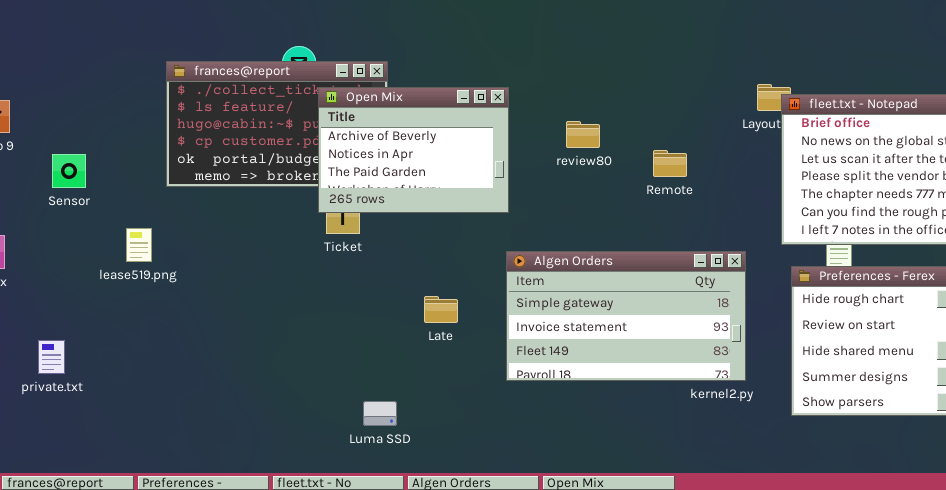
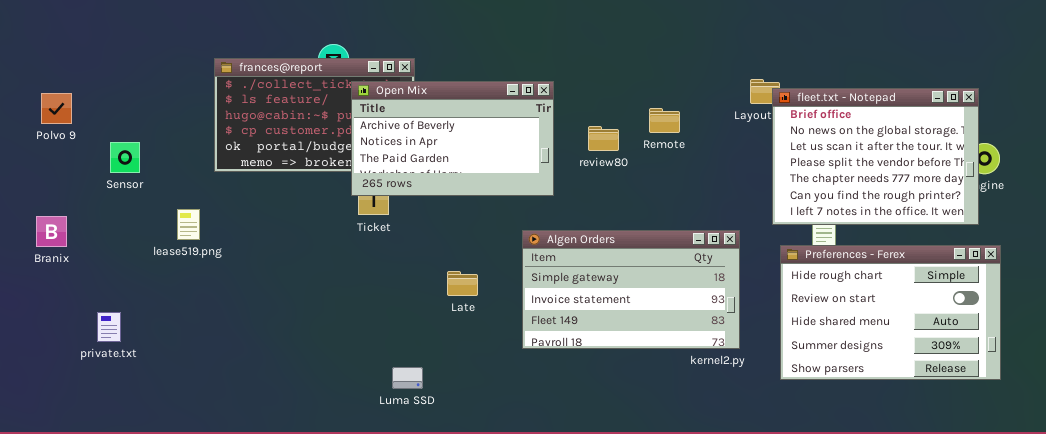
Open Mix: [318,87,509,213] -> [351,81,554,196], resized
review80: [566,121,600,148] -> [588,126,619,151], moved
Remote: [653,150,687,177] -> [649,108,680,133], moved

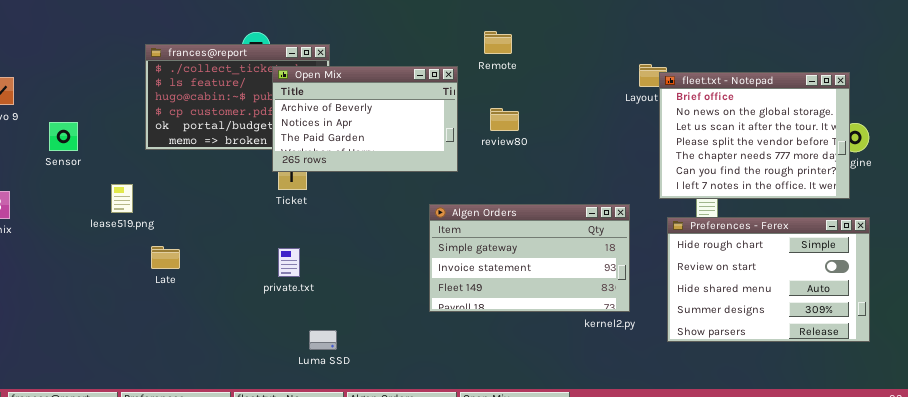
Remote: [649,108,680,133] -> [484,31,512,54], moved
Late: [447,271,478,296] -> [151,246,180,269], moved
private.txt: [97,312,121,342] -> [278,248,300,277], moved

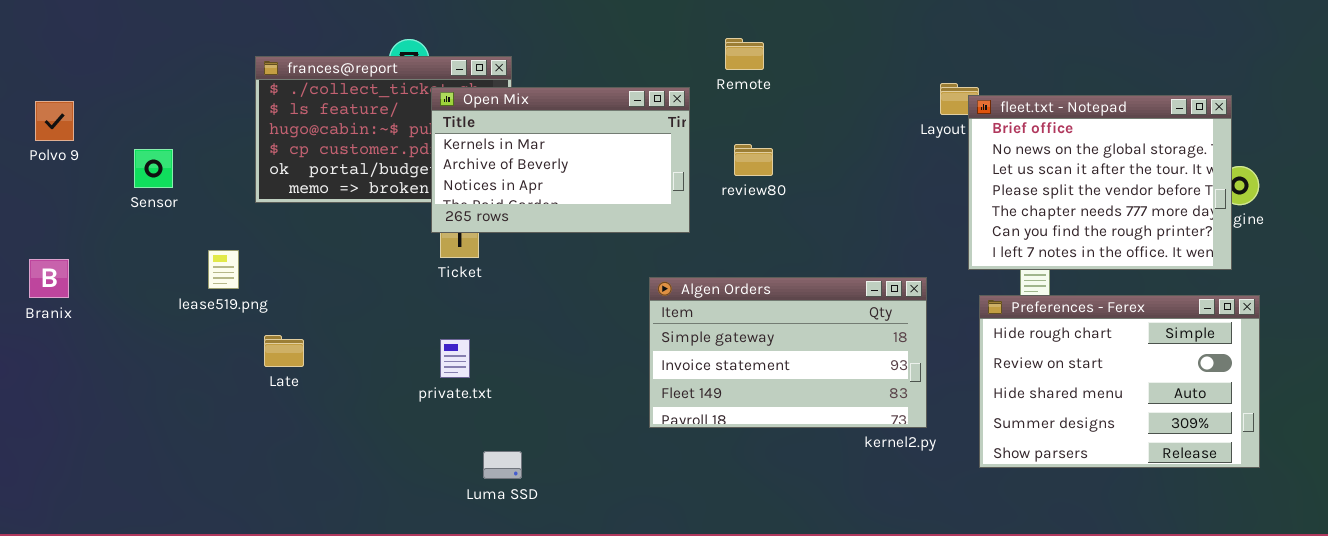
Open Mix: [272,66,458,172] -> [431,87,690,233], scrolled up 1 row
Sensor: [49,122,78,151] -> [134,149,173,188], moved

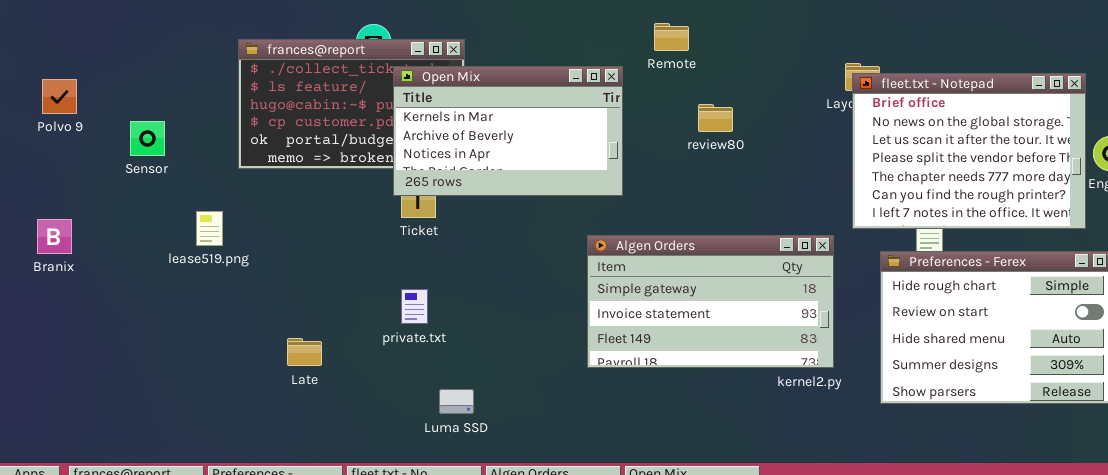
fleet.txt - Notepad: [968,95,1232,270] -> [852,73,1086,229], moved
review80: [734,144,773,176] -> [698,104,733,132], moved
Late: [264,335,304,367] -> [287,338,322,366], moved

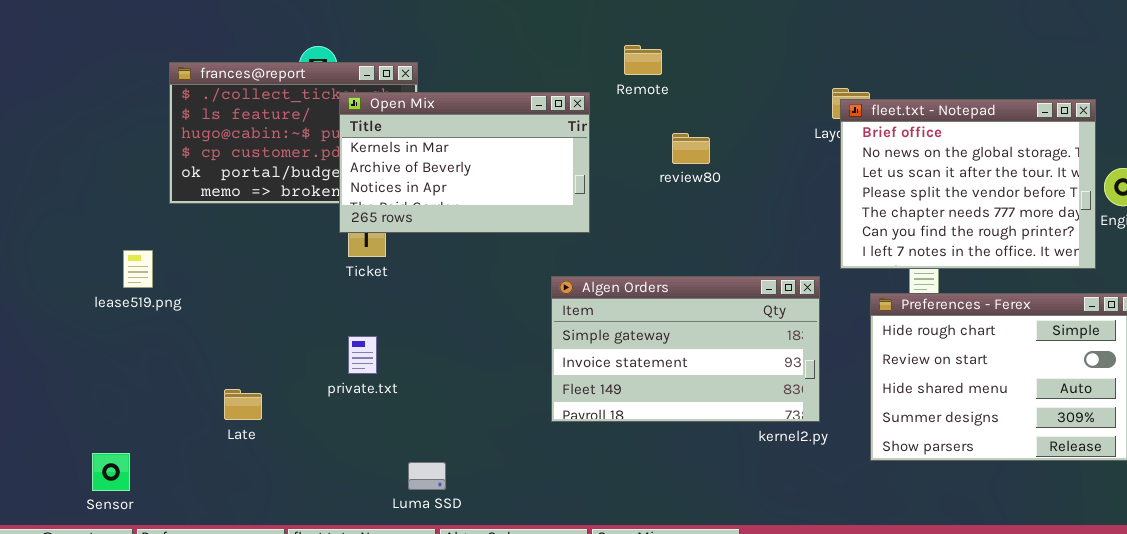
Sensor: [130,121,165,156] -> [92,453,130,491], moved
Luma SSD: [439,389,474,414] -> [408,462,446,490], moved

